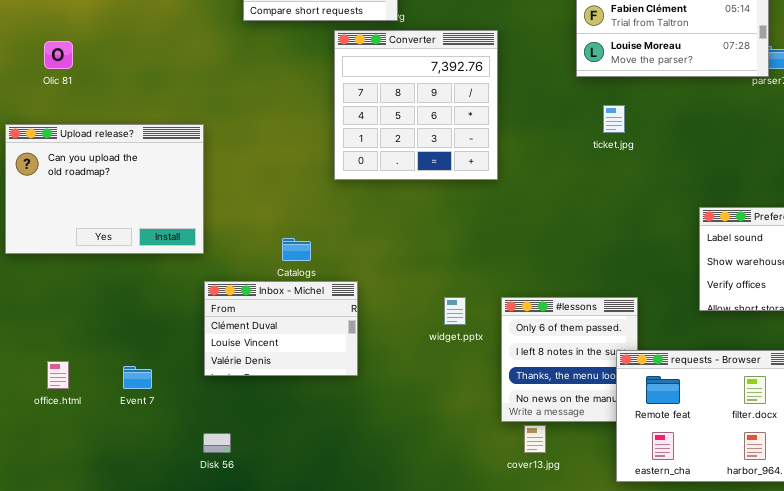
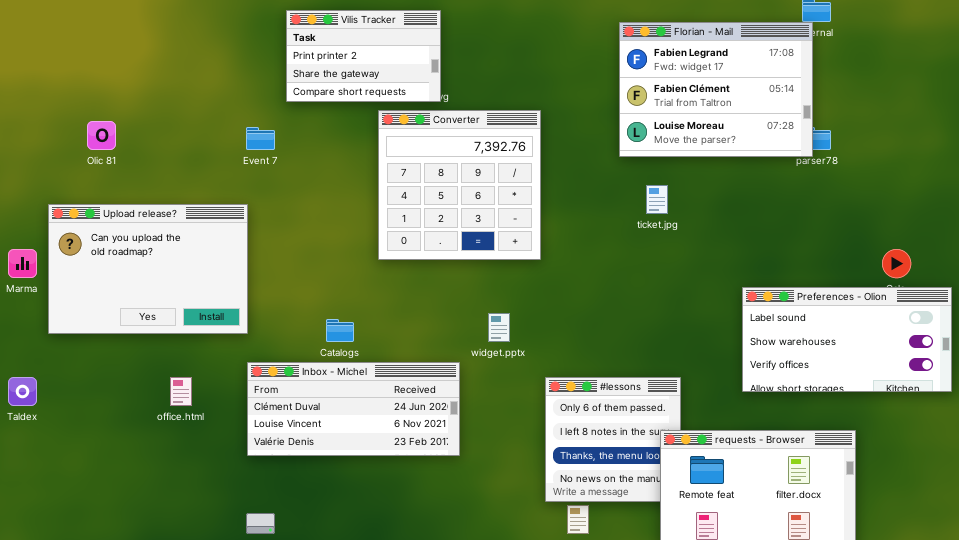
Inbox - Michel: [204,281,358,376] -> [247,362,460,456], resized
widget.pptx: [444,297,466,325] -> [488,313,510,342], moved
office.html: [47,361,69,389] -> [170,377,192,406], moved
Event 7: [123,366,152,389] -> [246,127,275,150], moved

